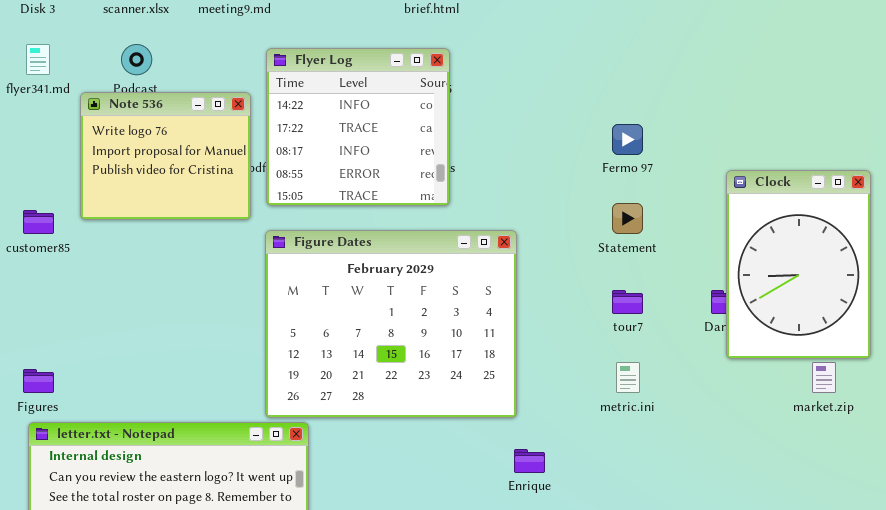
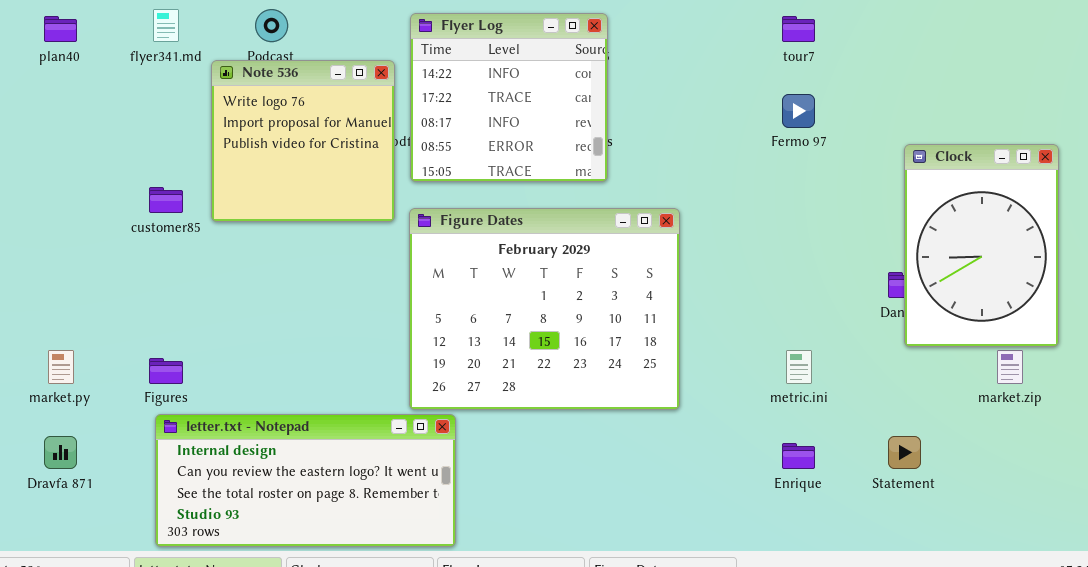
Note 536: [80,92,251,220] -> [211,60,395,222], resized
Statement: [612,203,643,234] -> [888,436,921,469], moved
tour7: [612,290,643,314] -> [782,16,815,42], moved
Enrique: [514,449,545,473] -> [782,443,815,469], moved

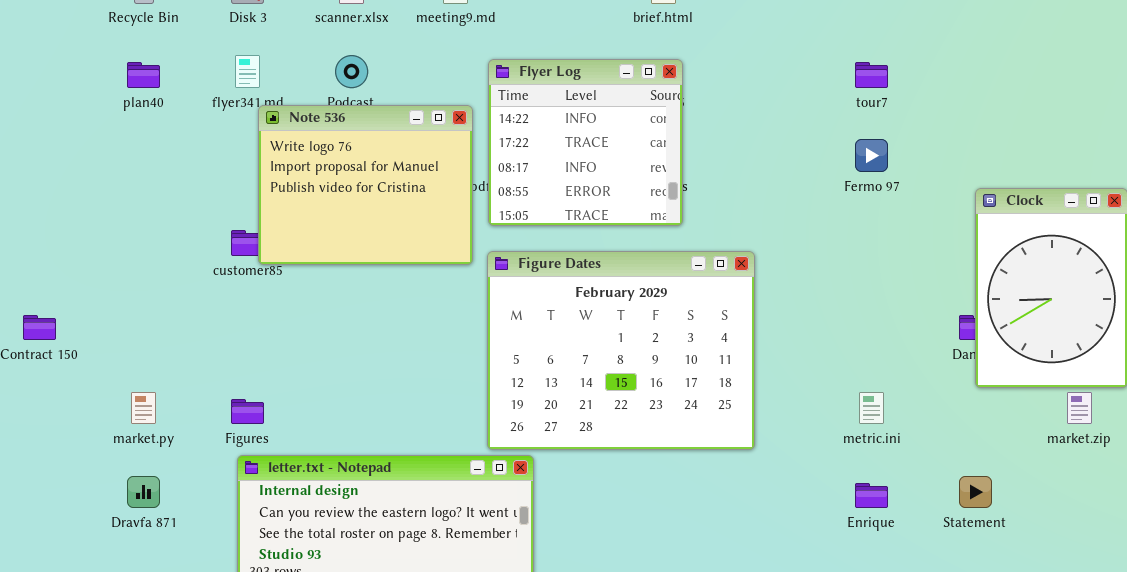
Note 536: [211,60,395,222] -> [258,105,473,265], resized

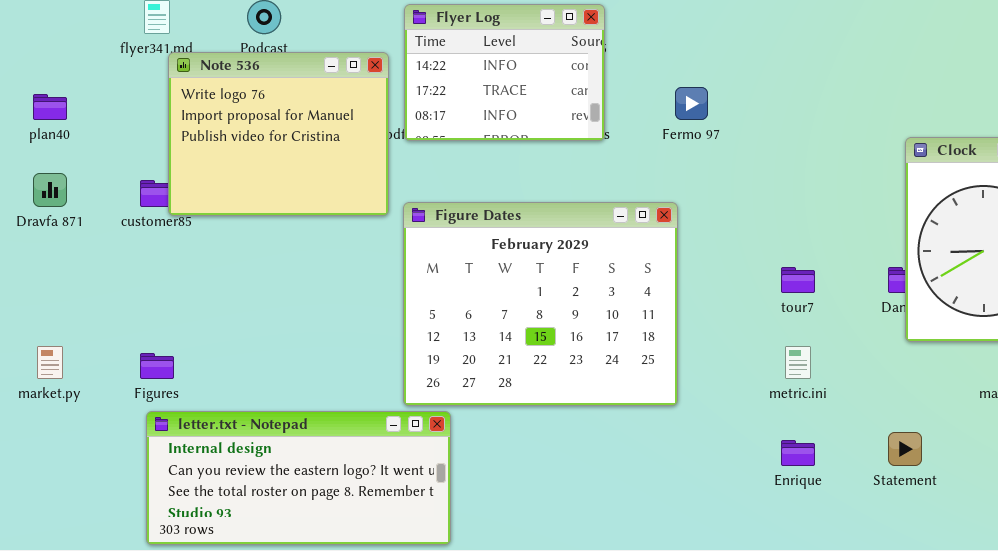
Flyer Log: [488,59,683,226] -> [404,4,605,141], resized
plan40: [127,62,160,88] -> [33,94,67,120], moved
tour7: [855,62,888,88] -> [781,267,815,293], moved
Fermo 97: [855,139,888,172] -> [675,87,708,120], moved
Dravfa 871: [127,476,160,508] -> [33,173,67,207], moved

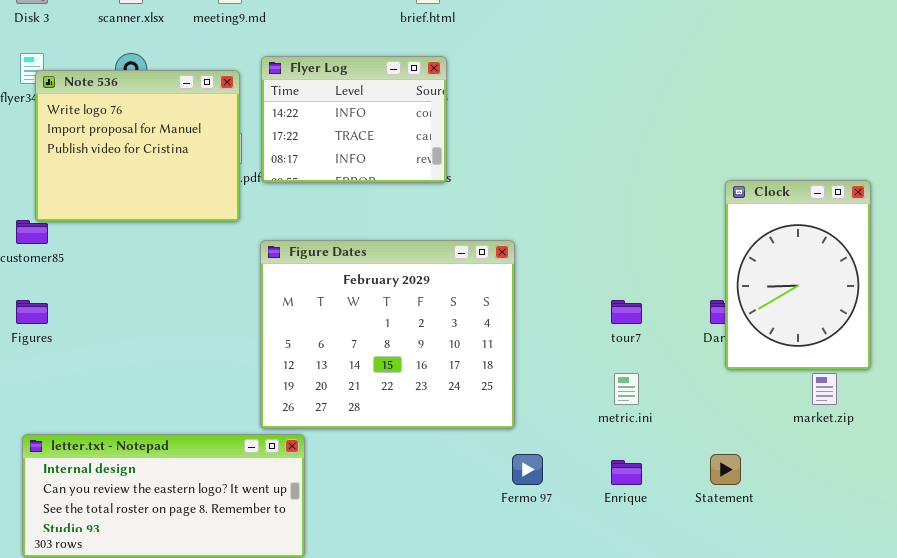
Note 536: [168,52,389,216] -> [35,70,240,222], moved
Fermo 97: [675,87,708,120] -> [512,454,543,485], moved
Figures: [140,353,174,379] -> [16,300,48,324], moved

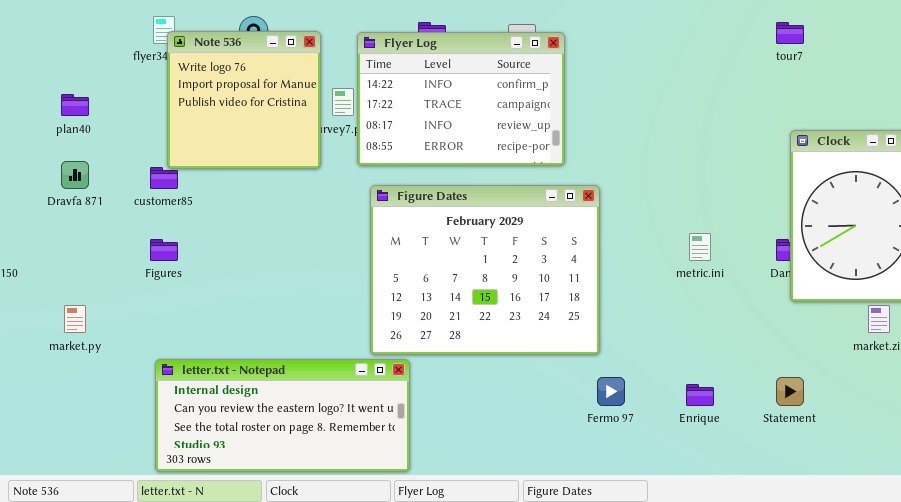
Flyer Log: [261,56,447,183] -> [357,32,565,166], moved, resized
Note 536: [35,70,240,222] -> [167,31,321,169], resized
tour7: [611,300,642,324] -> [776,22,804,44], moved
metric.ini: [614,373,639,405] -> [689,233,711,261], moved

